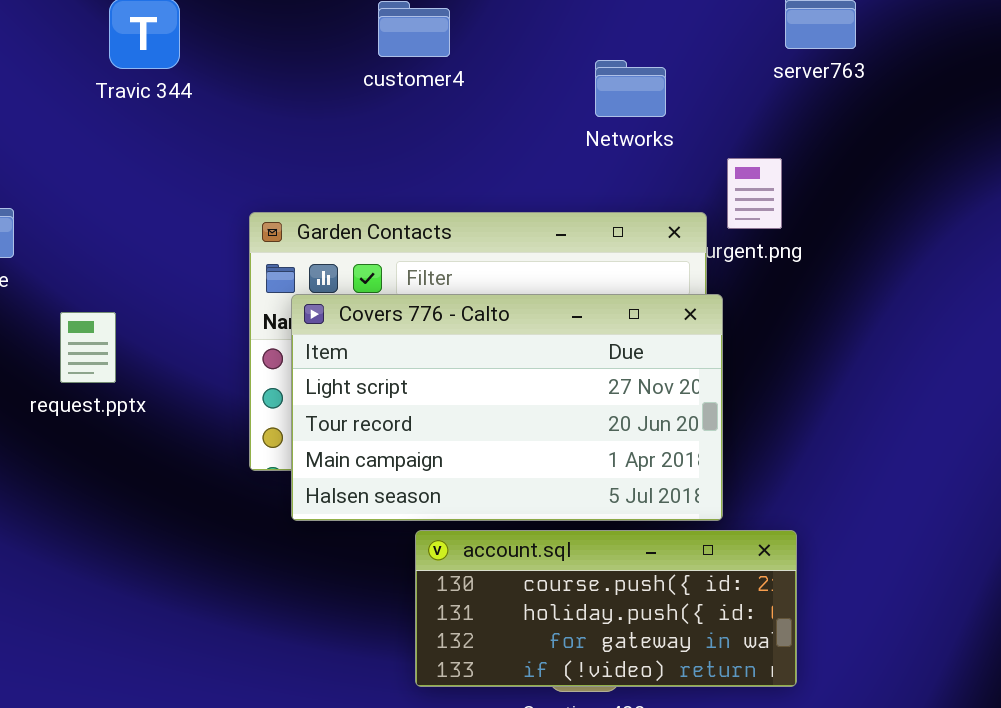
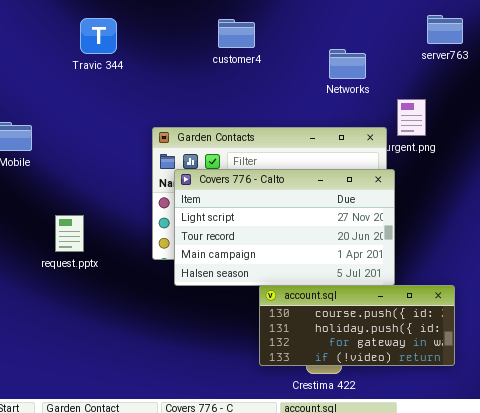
request.pptx: [60,312,116,383] -> [55,215,84,252], moved
account.sql: [415,530,797,687] -> [259,285,455,366], moved

